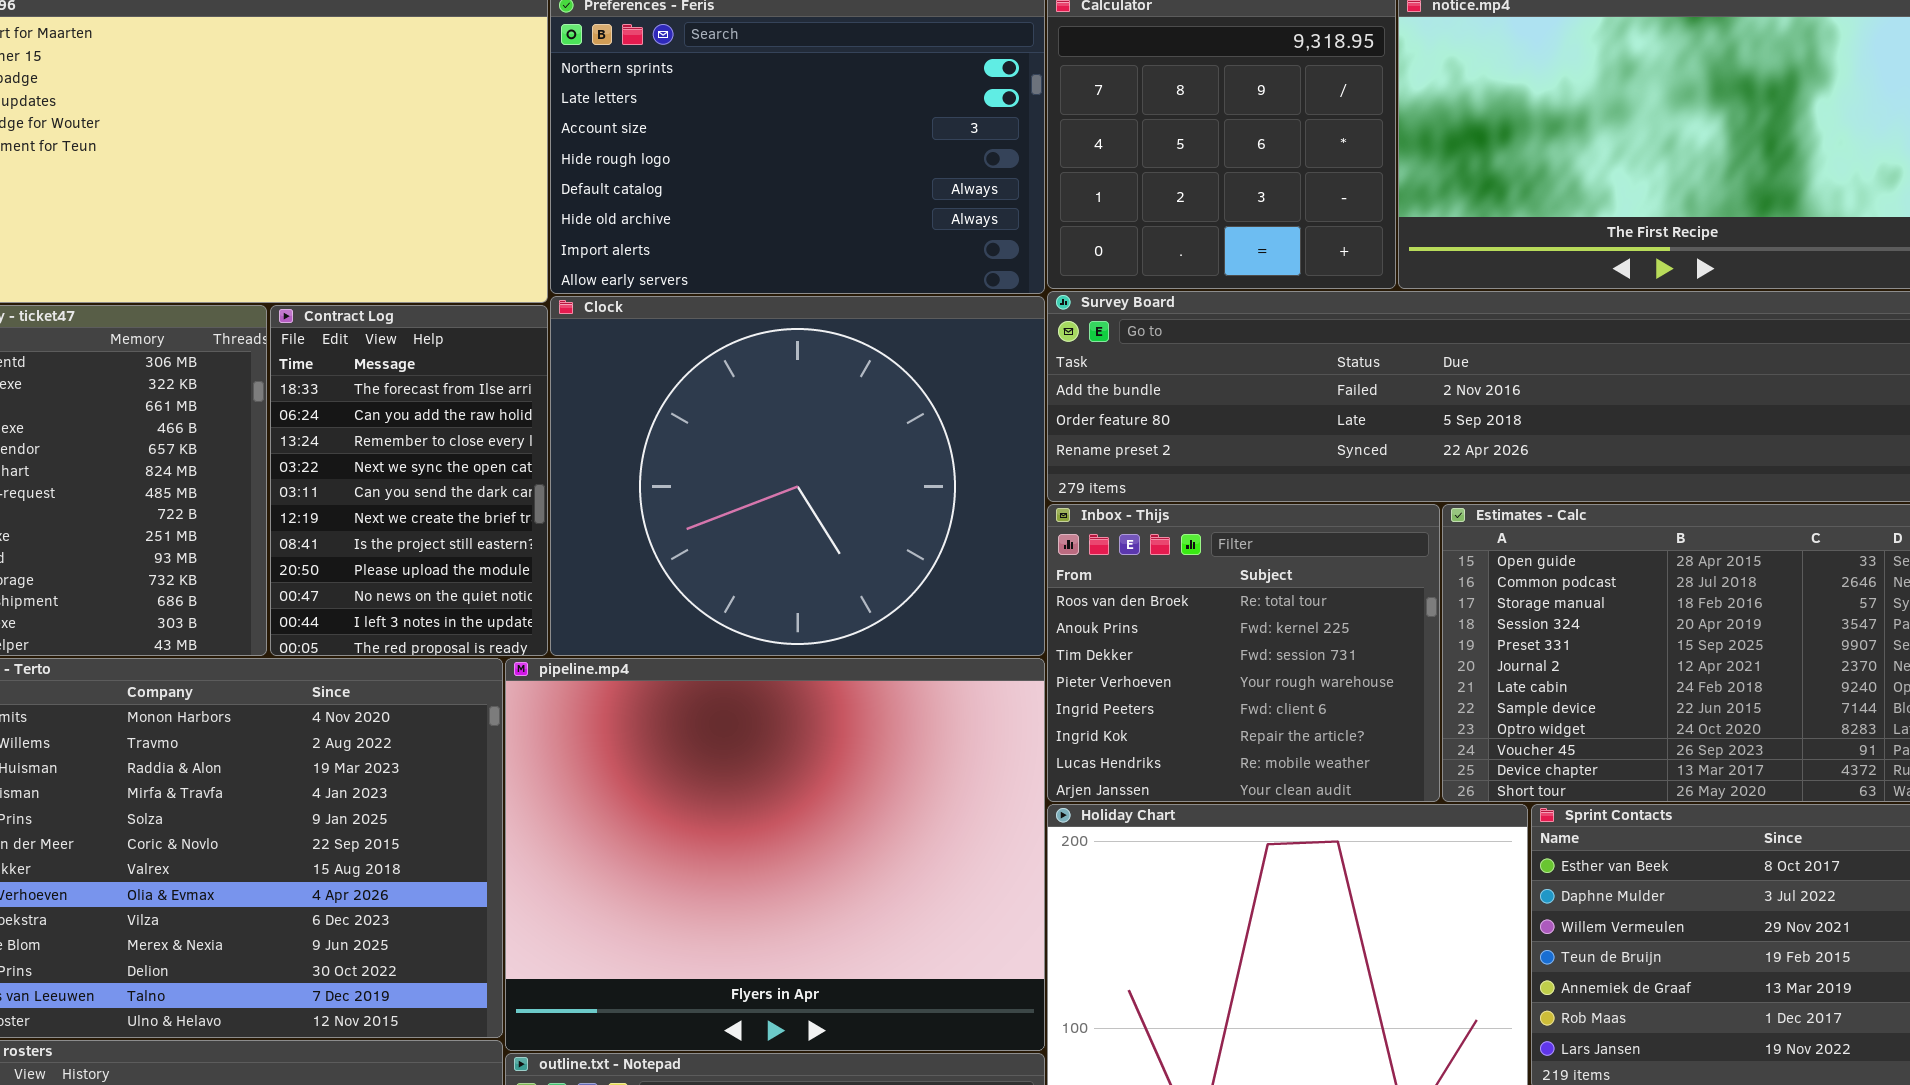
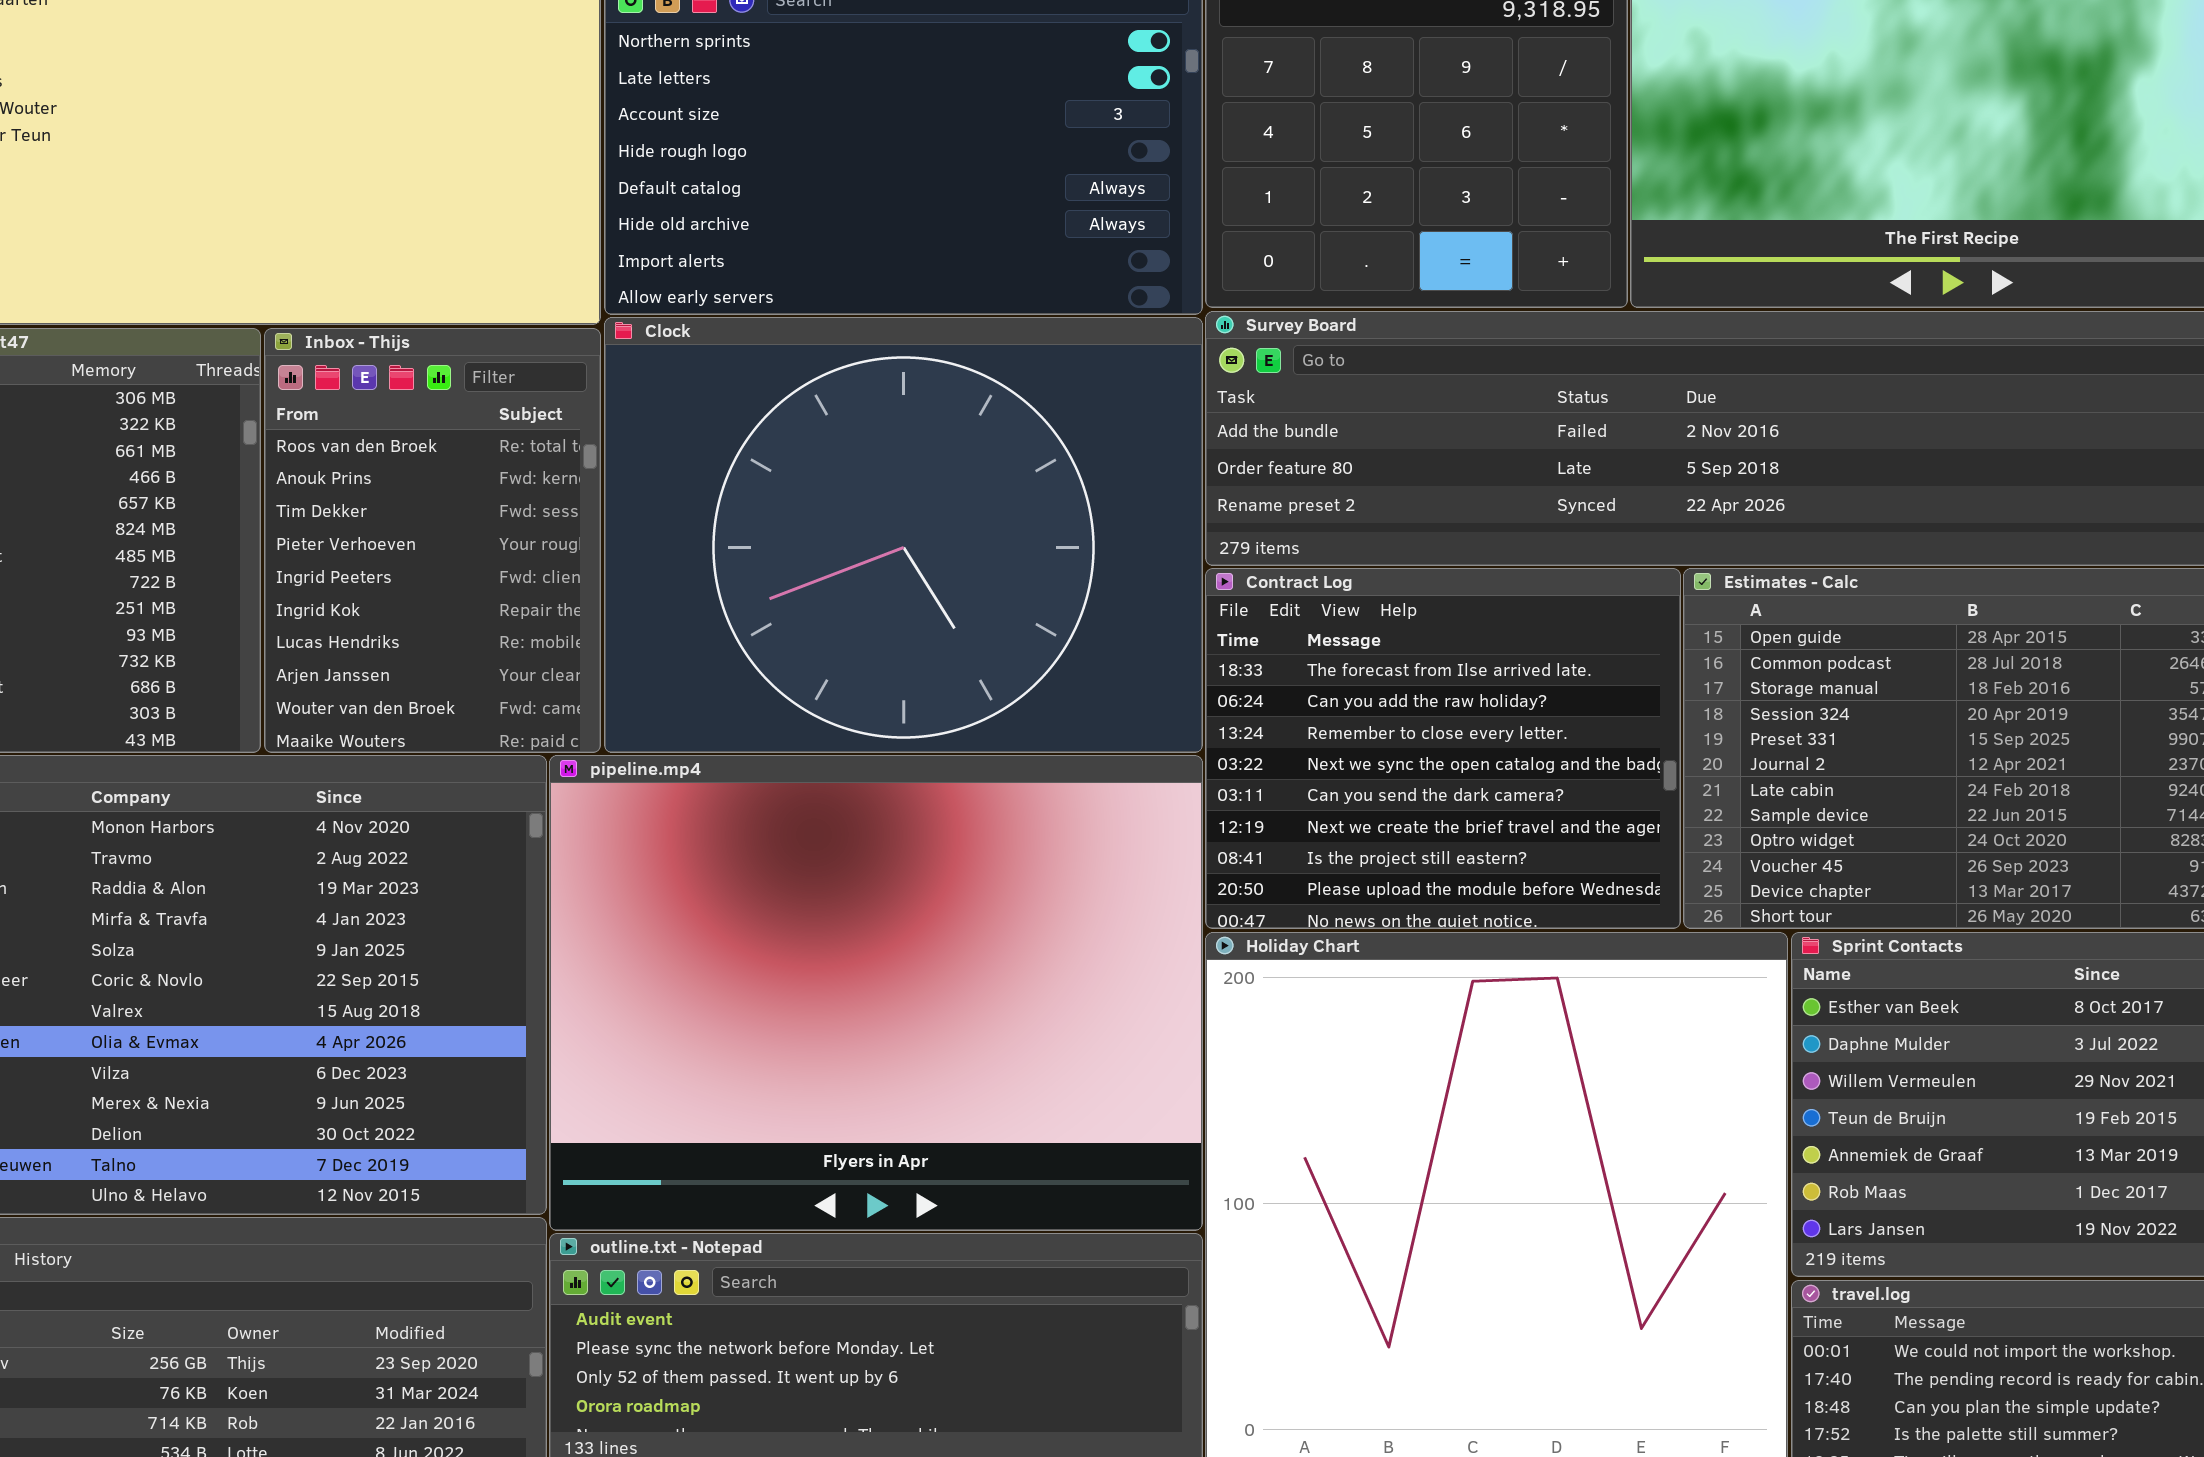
Contract Log: [270,305,548,656] -> [1205,568,1681,929], moved, resized
Inbox - Thijs: [1047,504,1440,802] -> [264,328,601,753], moved, resized

